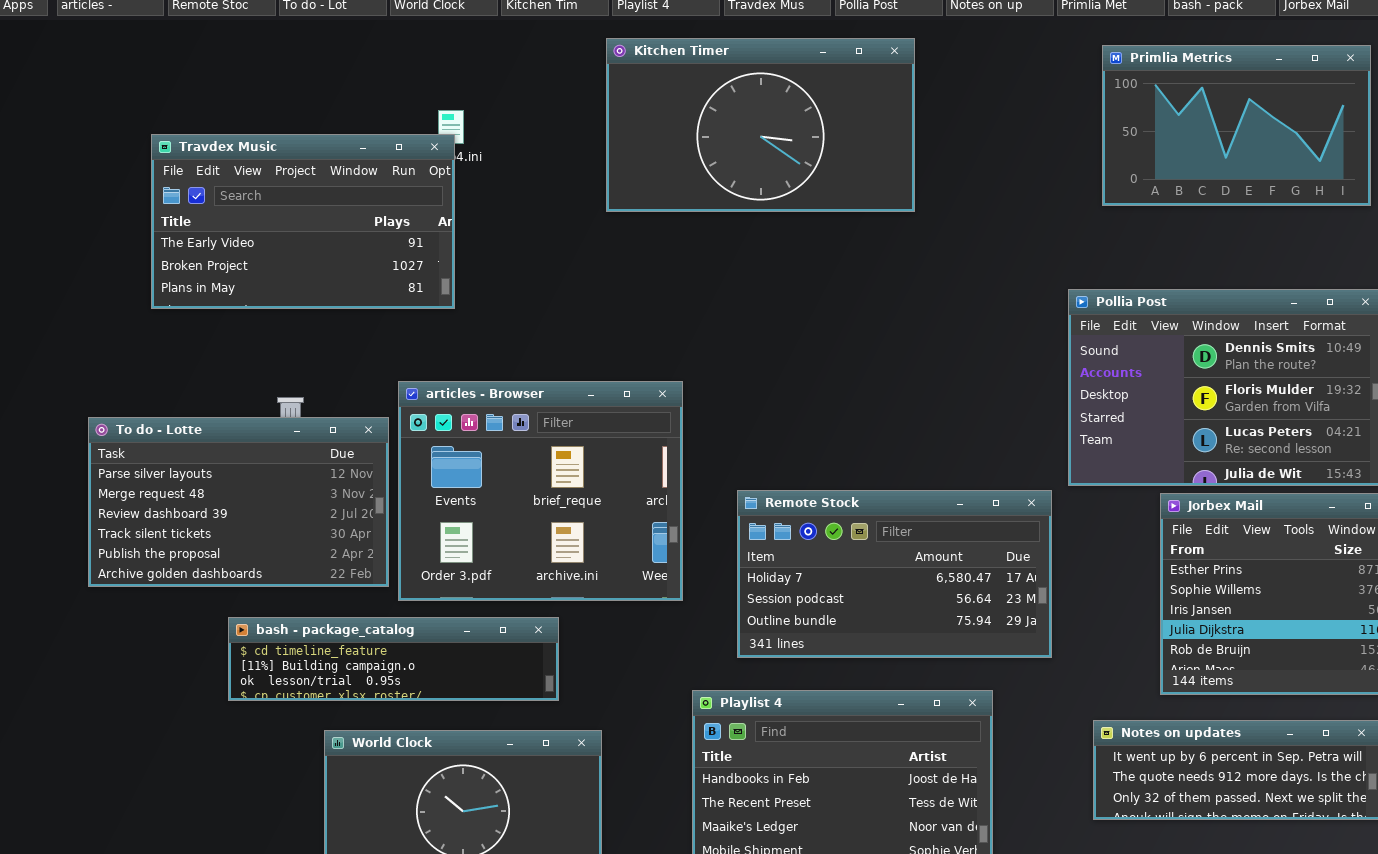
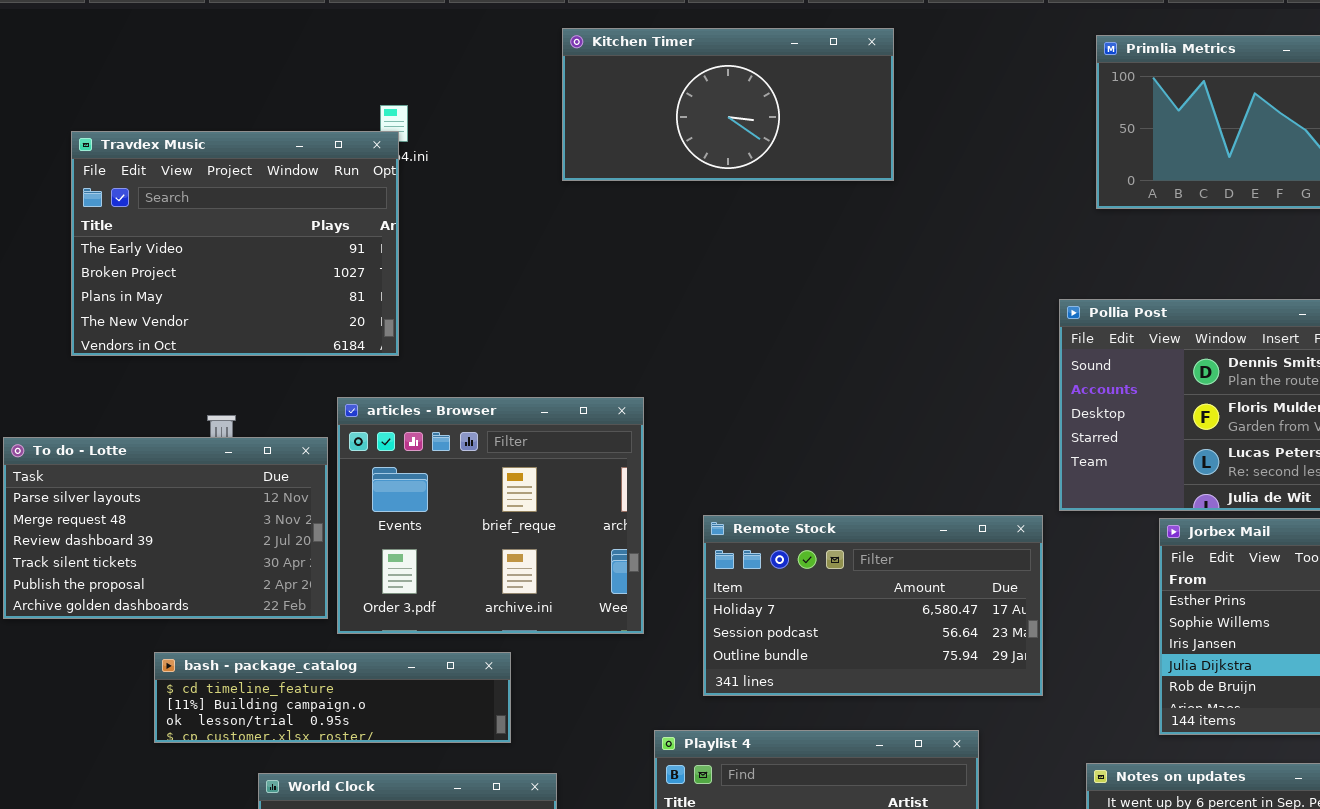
Kitchen Timer: [606,38,915,212] -> [562,28,894,181], resized
Travdex Music: [151,134,455,309] -> [71,131,399,356], resized

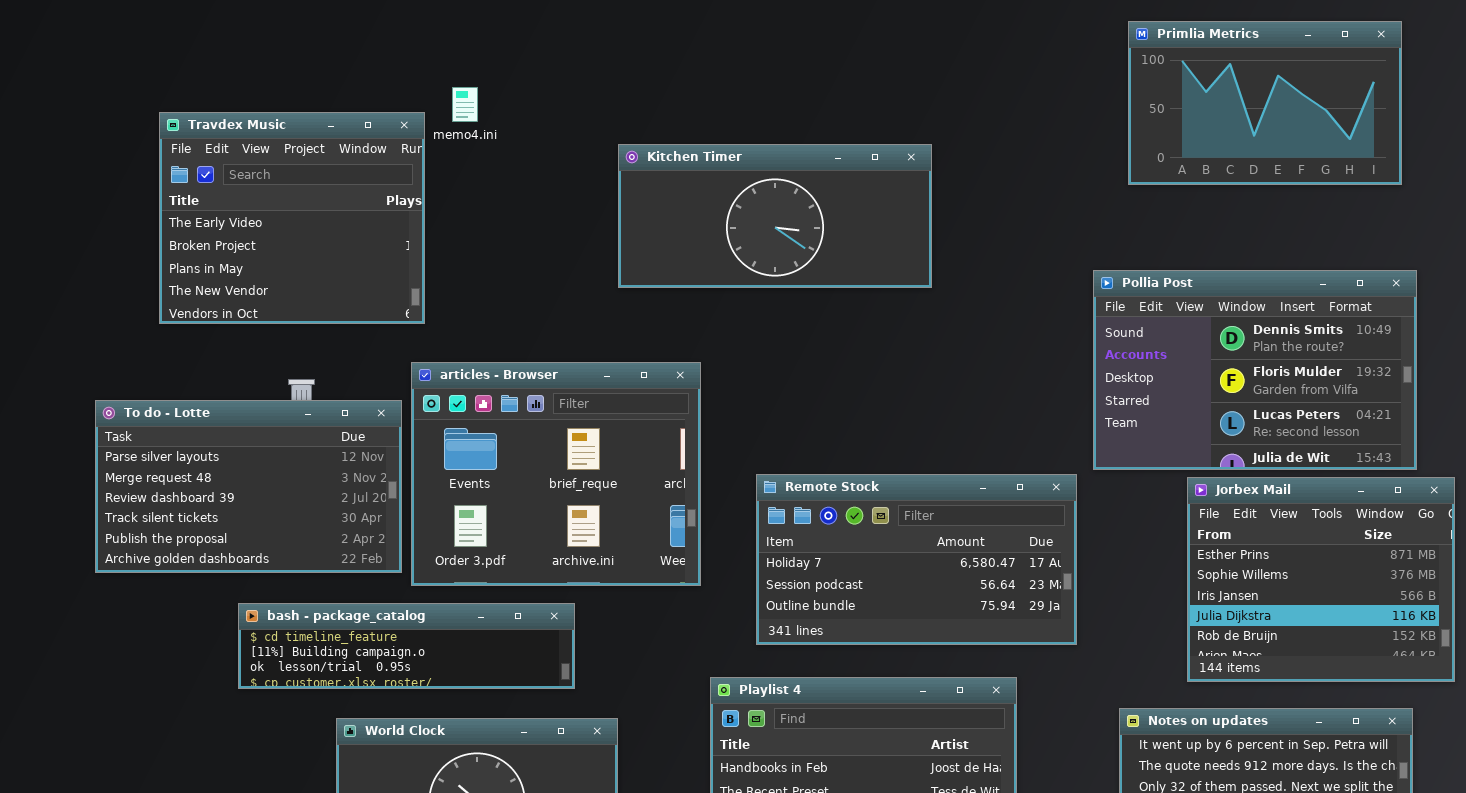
Kitchen Timer: [562,28,894,181] -> [618,144,932,288], moved
Travdex Music: [71,131,399,356] -> [159,112,425,324], resized

